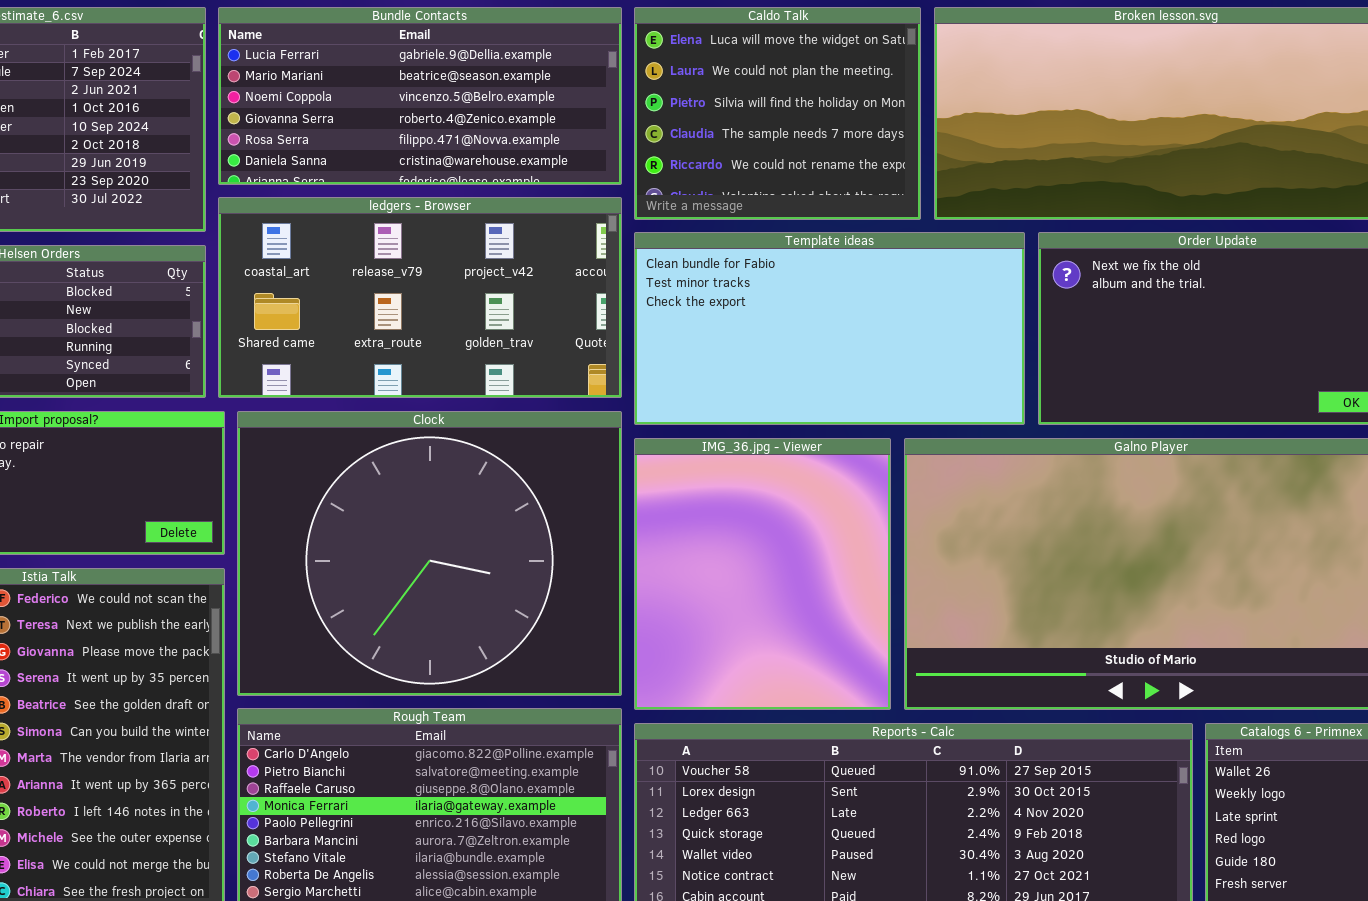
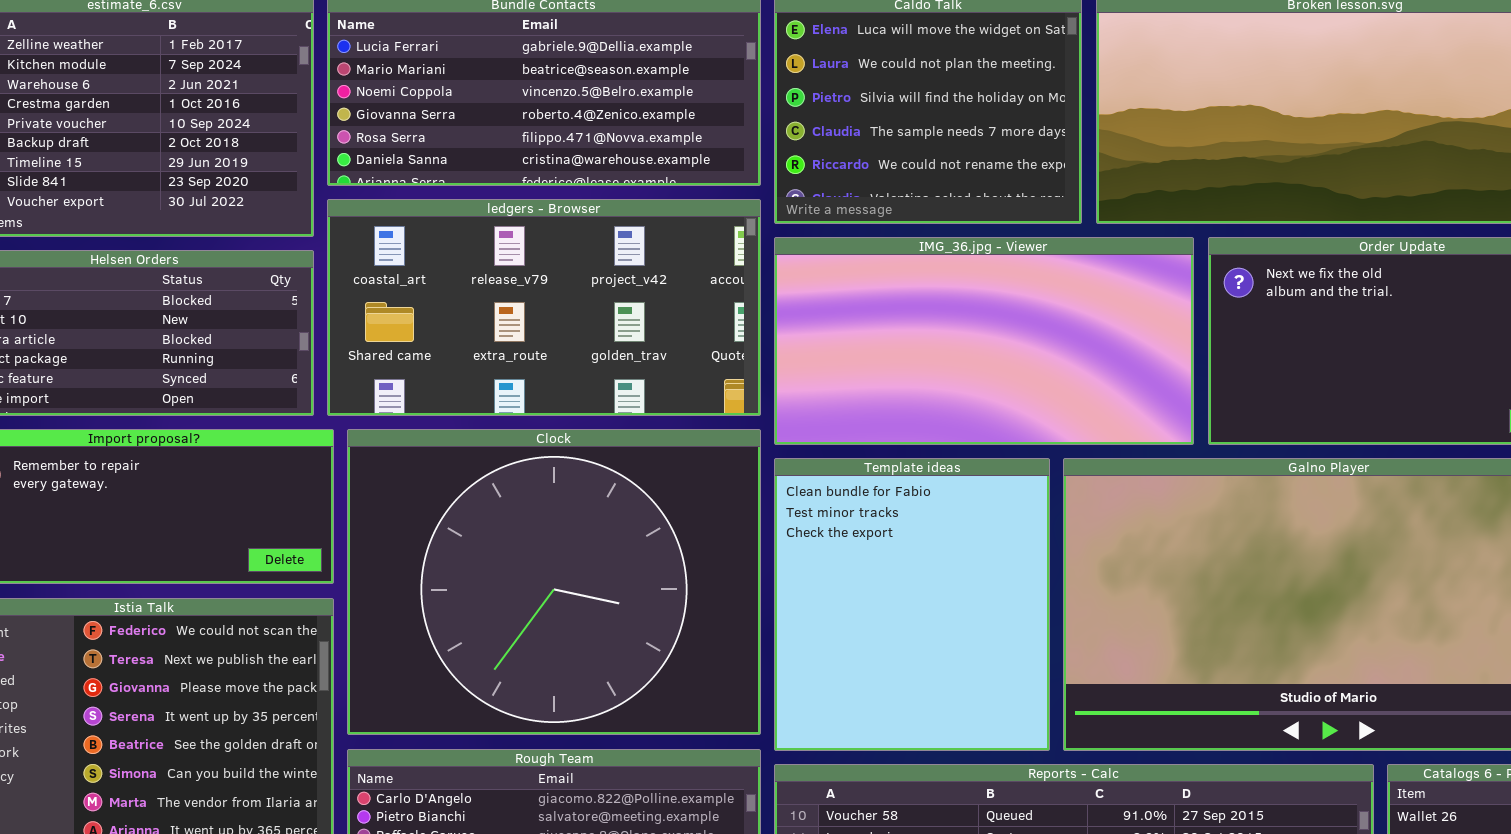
Template ideas: [634,232,1025,425] -> [774,458,1050,751], moved, resized
IMG_36.jpg - Viewer: [634,438,891,710] -> [774,237,1194,445], moved, resized

